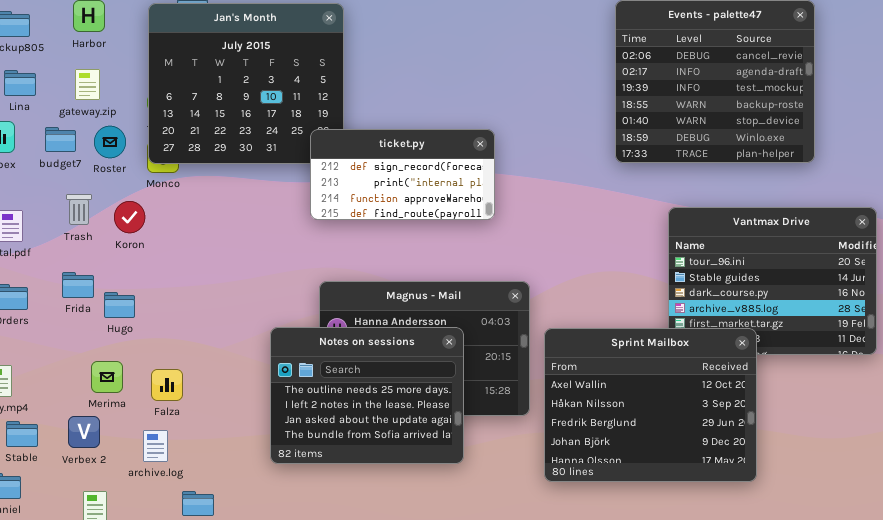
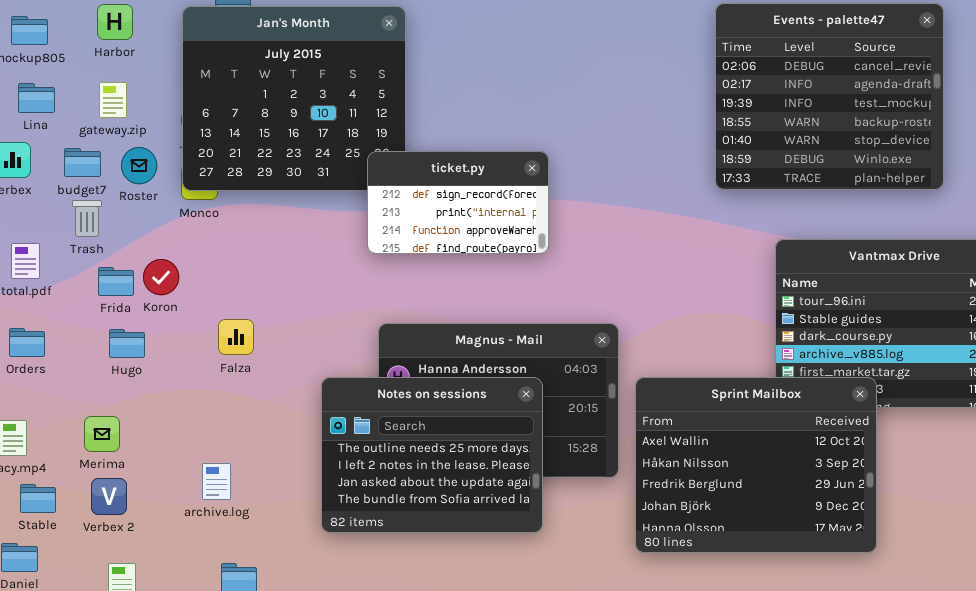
ticket.py: [310,129,495,220] -> [367,151,549,254], resized
Trash: [66,194,92,225] -> [72,200,102,237], moved
Koron: [114,201,145,233] -> [143,259,179,295], moved
Frida: [62,272,94,298] -> [98,267,134,296], moved
Hugo: [104,292,135,318] -> [109,329,145,358], moved
Merima: [91,361,123,393] -> [84,416,120,452], moved
Falza: [151,369,183,401] -> [218,319,254,355], moved
archive.log: [143,430,168,462] -> [202,463,231,500], moved

